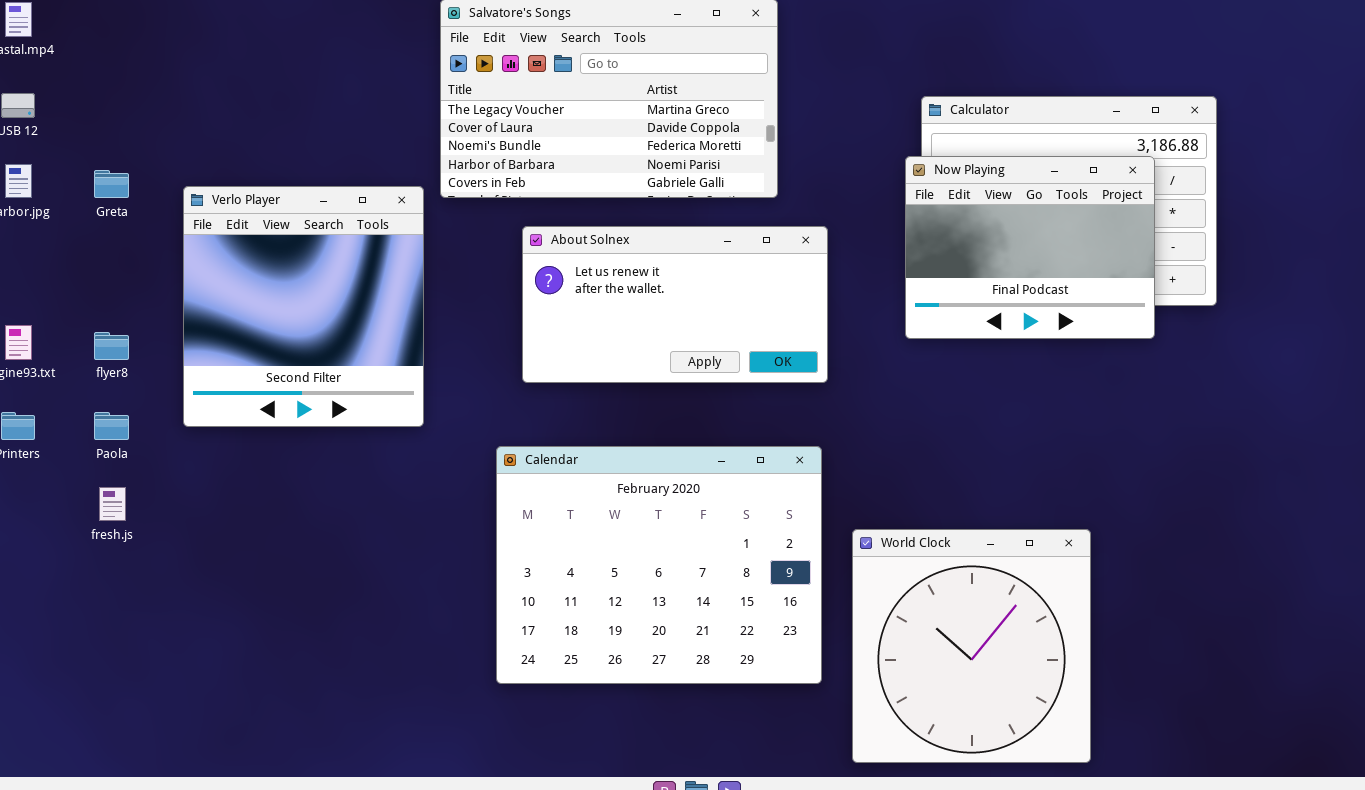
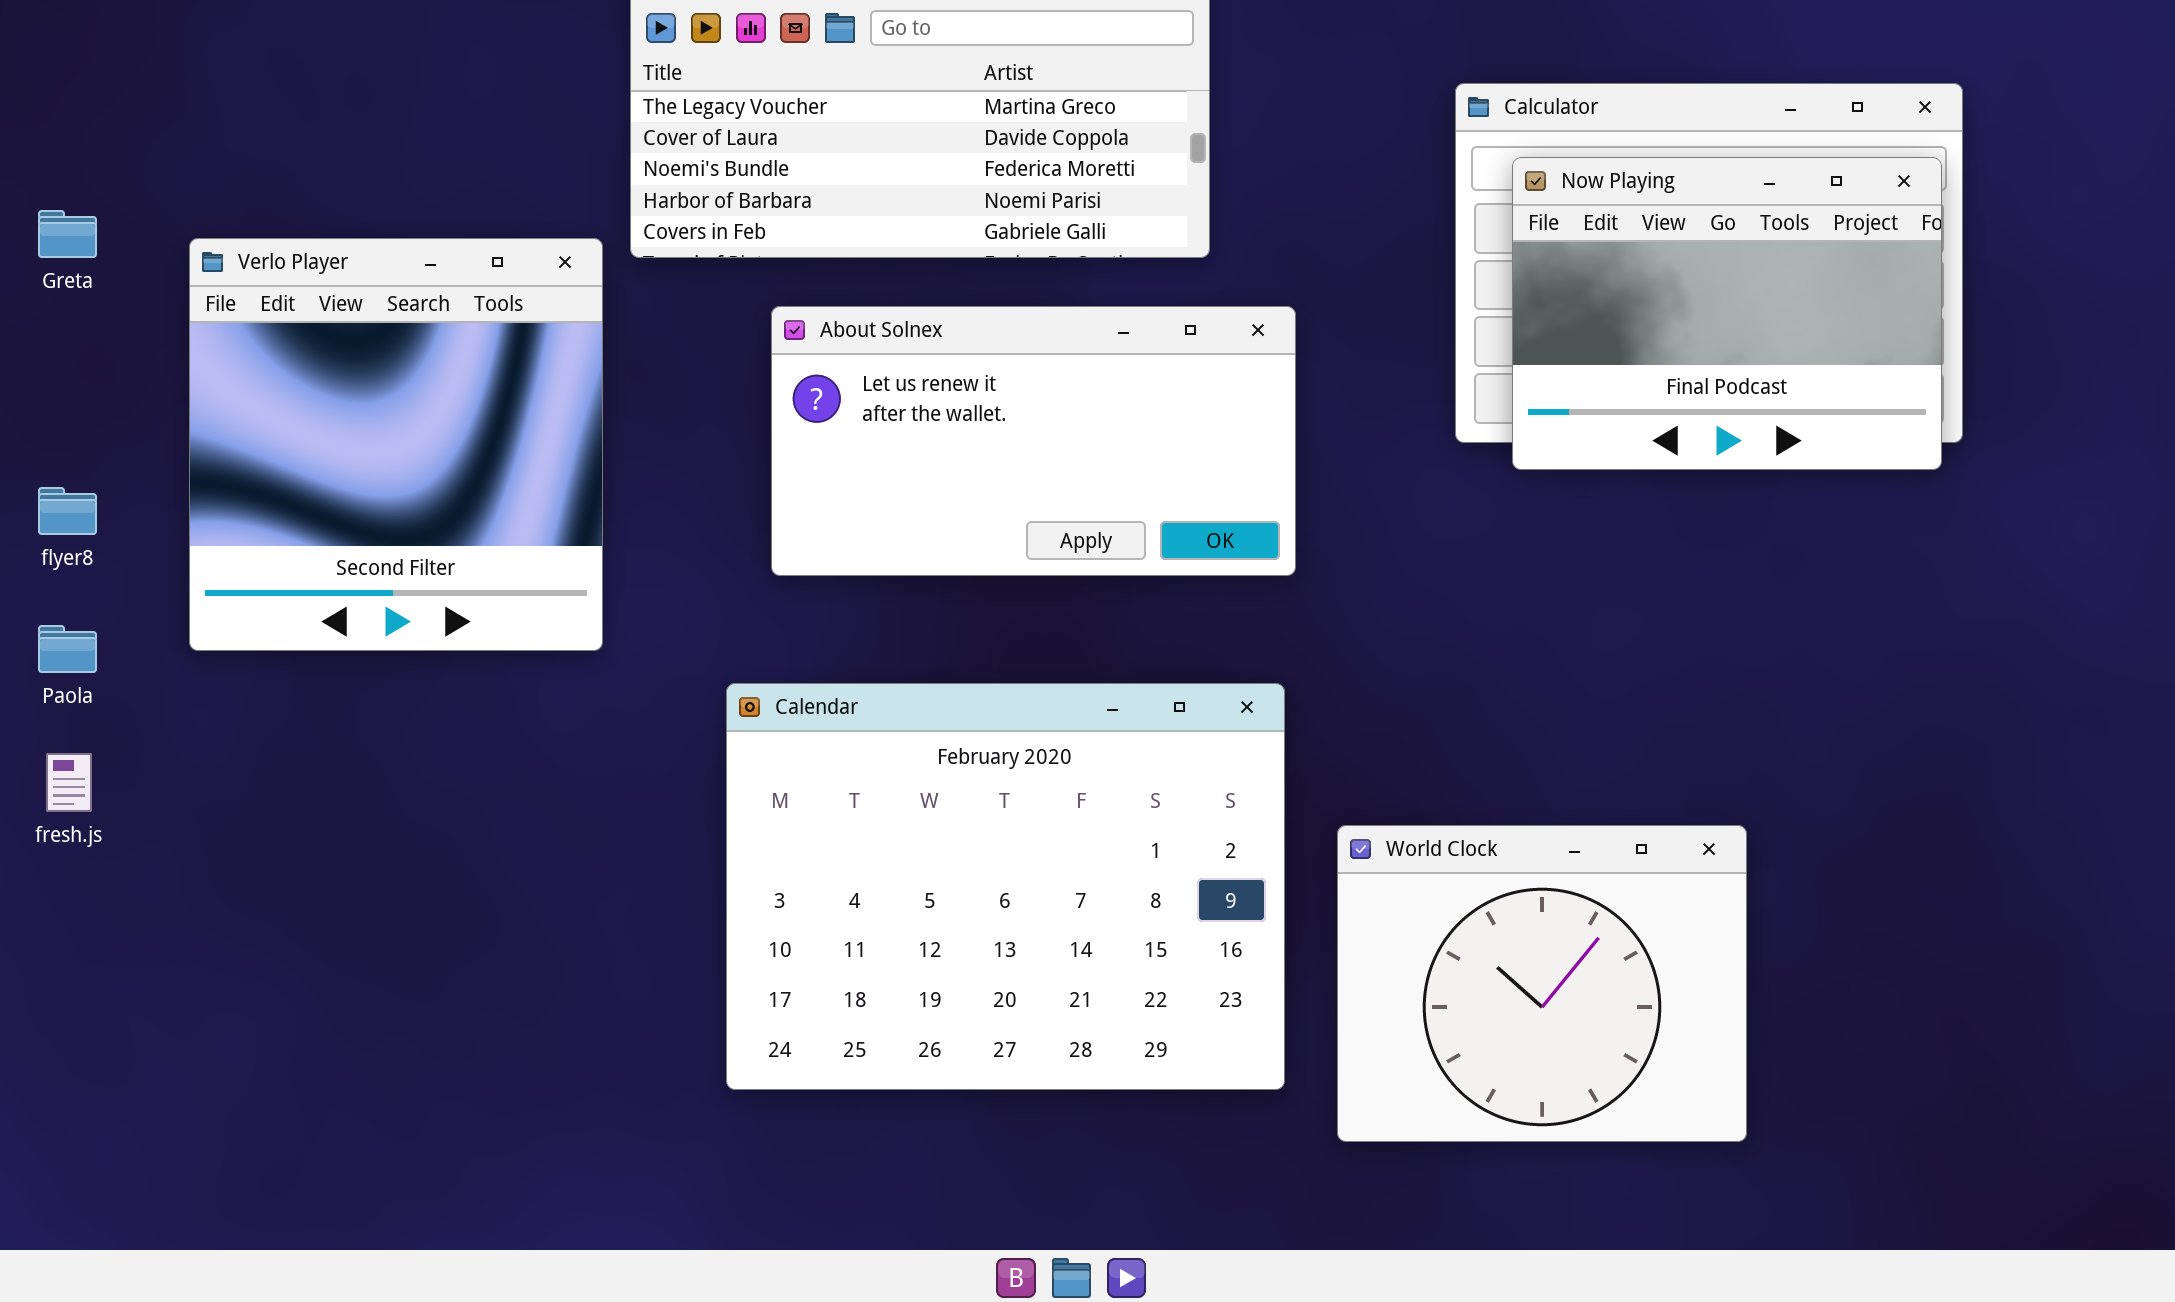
Now Playing: [905,156,1155,339] -> [1512,157,1942,470], moved
World Clock: [852,529,1091,763] -> [1337,825,1747,1142], resized

